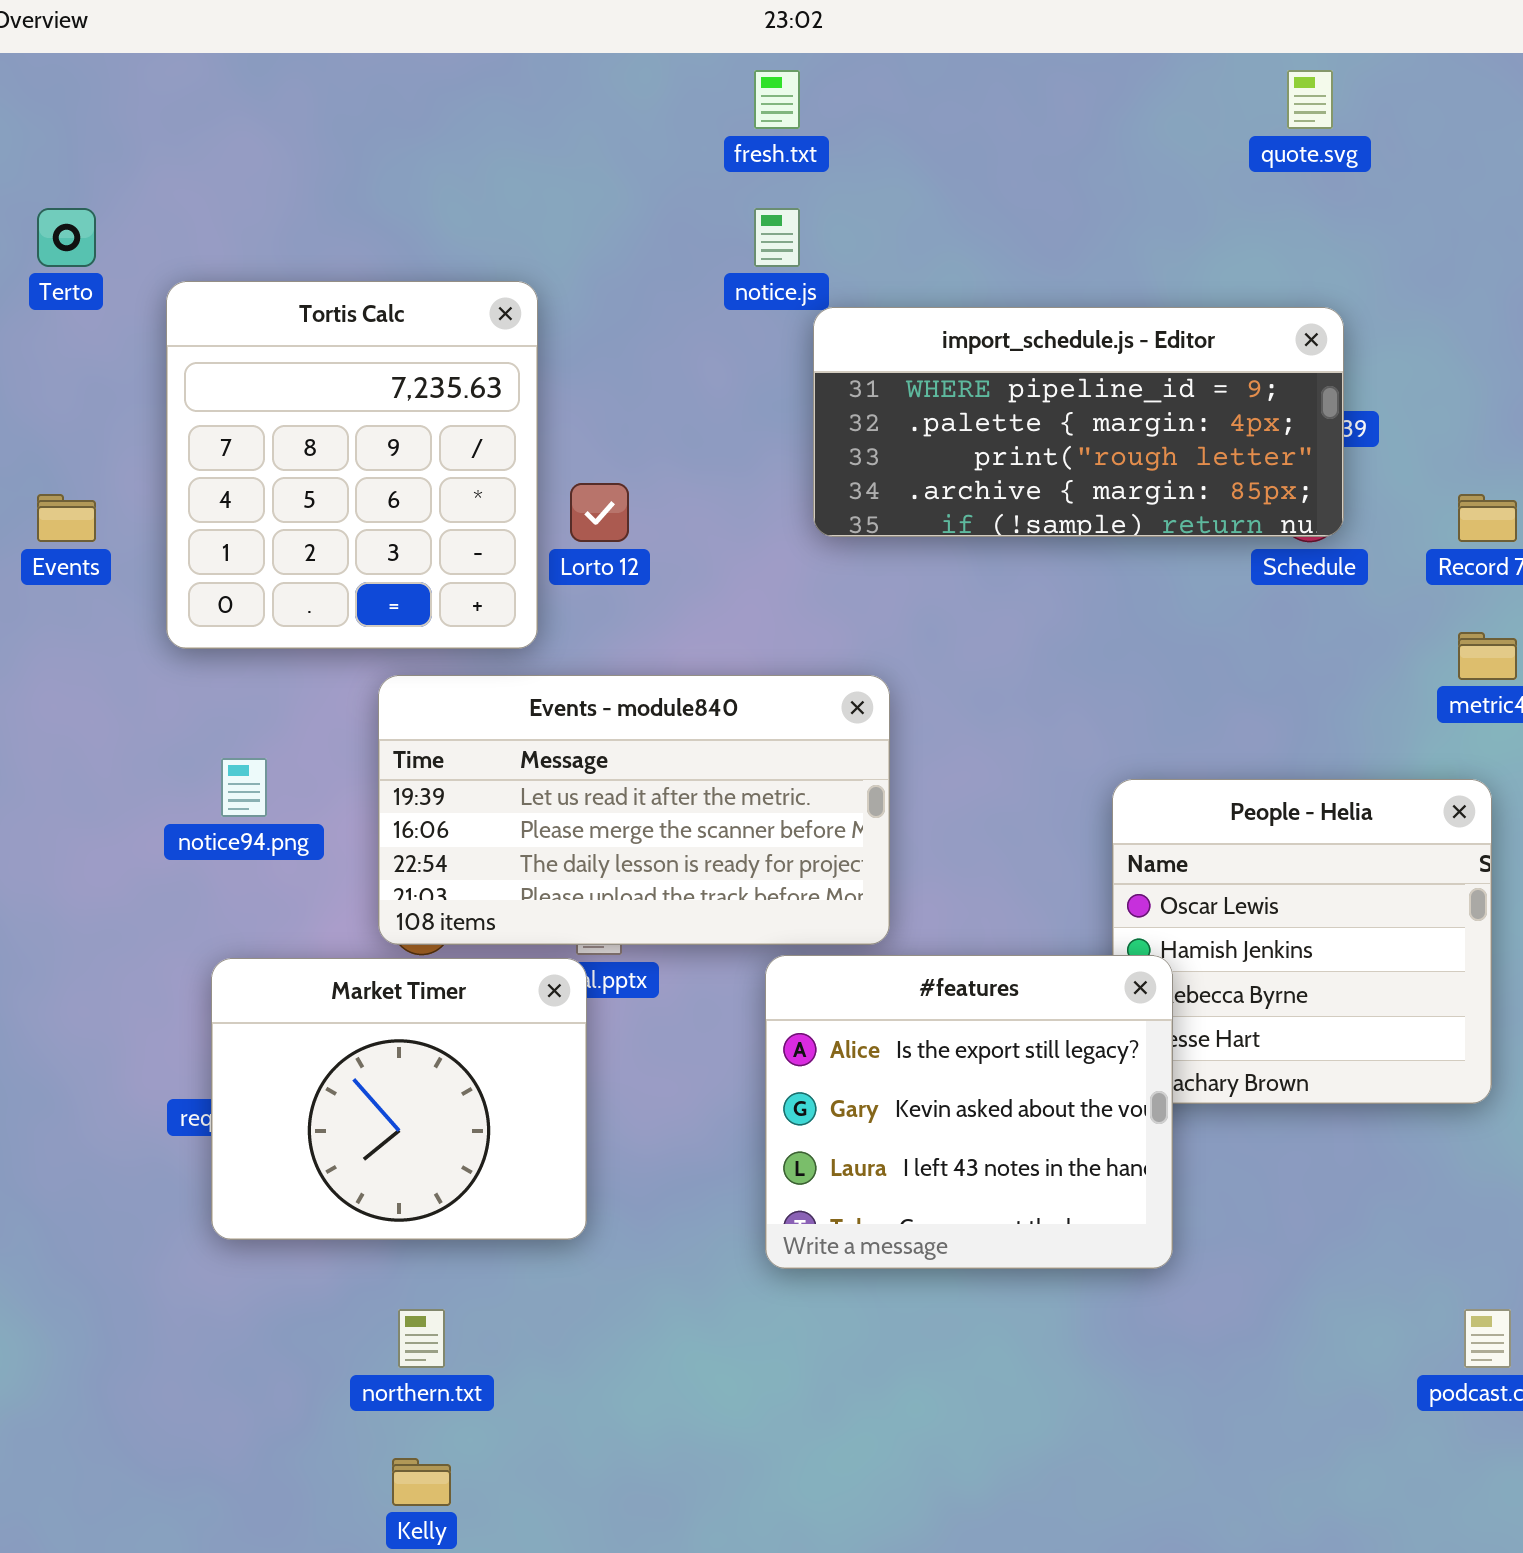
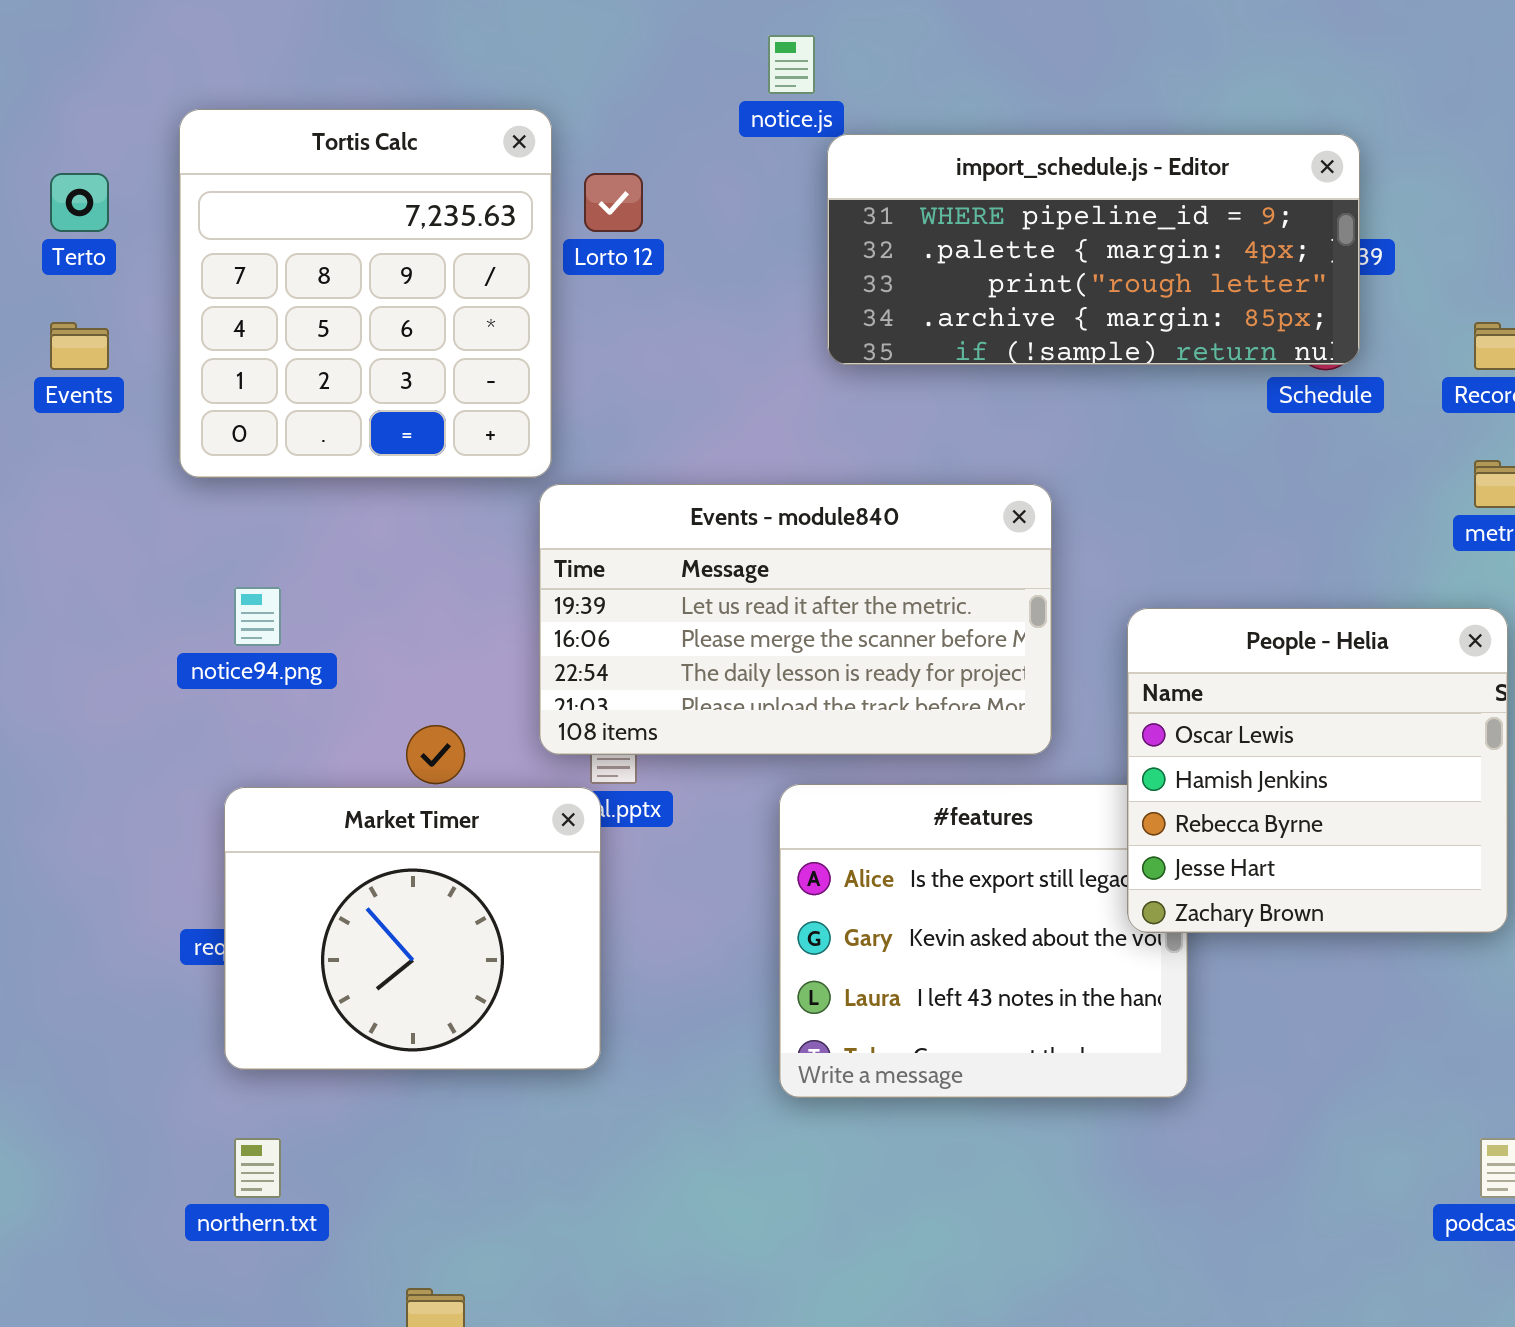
Terto: [37,208,96,267] -> [50,173,109,232], moved
Lorto 12: [570,483,629,542] -> [584,173,643,232], moved
Events - module840: [378,675,890,945] -> [539,484,1052,755], moved
People - Helia: [1112,779,1492,1104] -> [1127,608,1508,933], raised
northern.txt: [398,1309,445,1368] -> [234,1138,281,1198], moved

